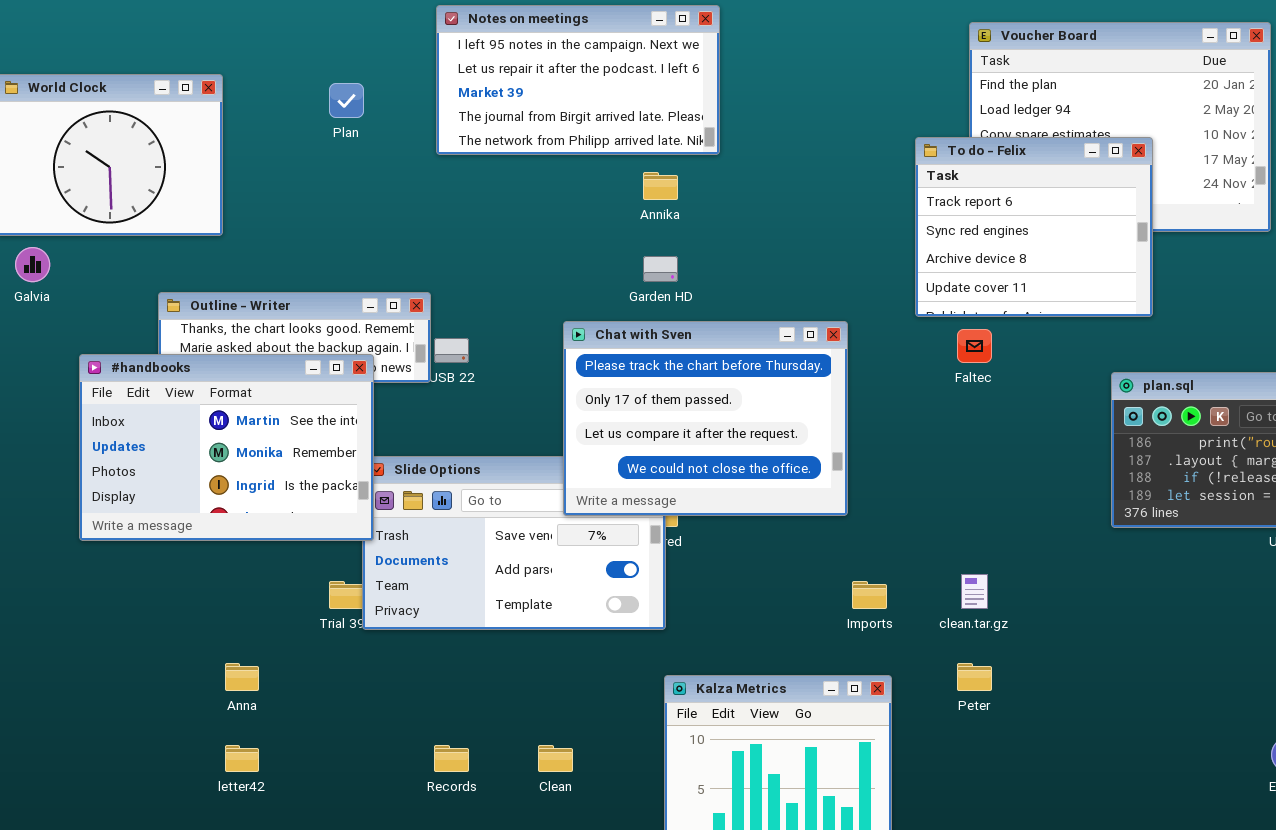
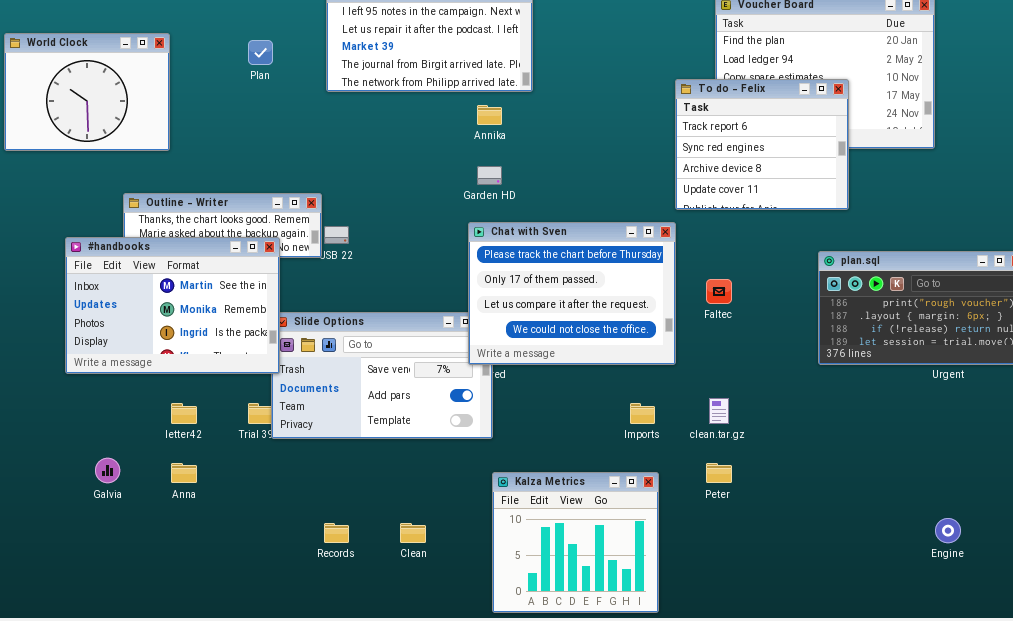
Galvia: [15,247,50,282] -> [95,458,120,483], moved
Chat with Sven: [563,321,848,516] -> [468,222,676,365], moved
Faltec: [957,329,992,363] -> [706,279,732,304], moved
letter42: [225,745,259,772] -> [171,403,197,424], moved

